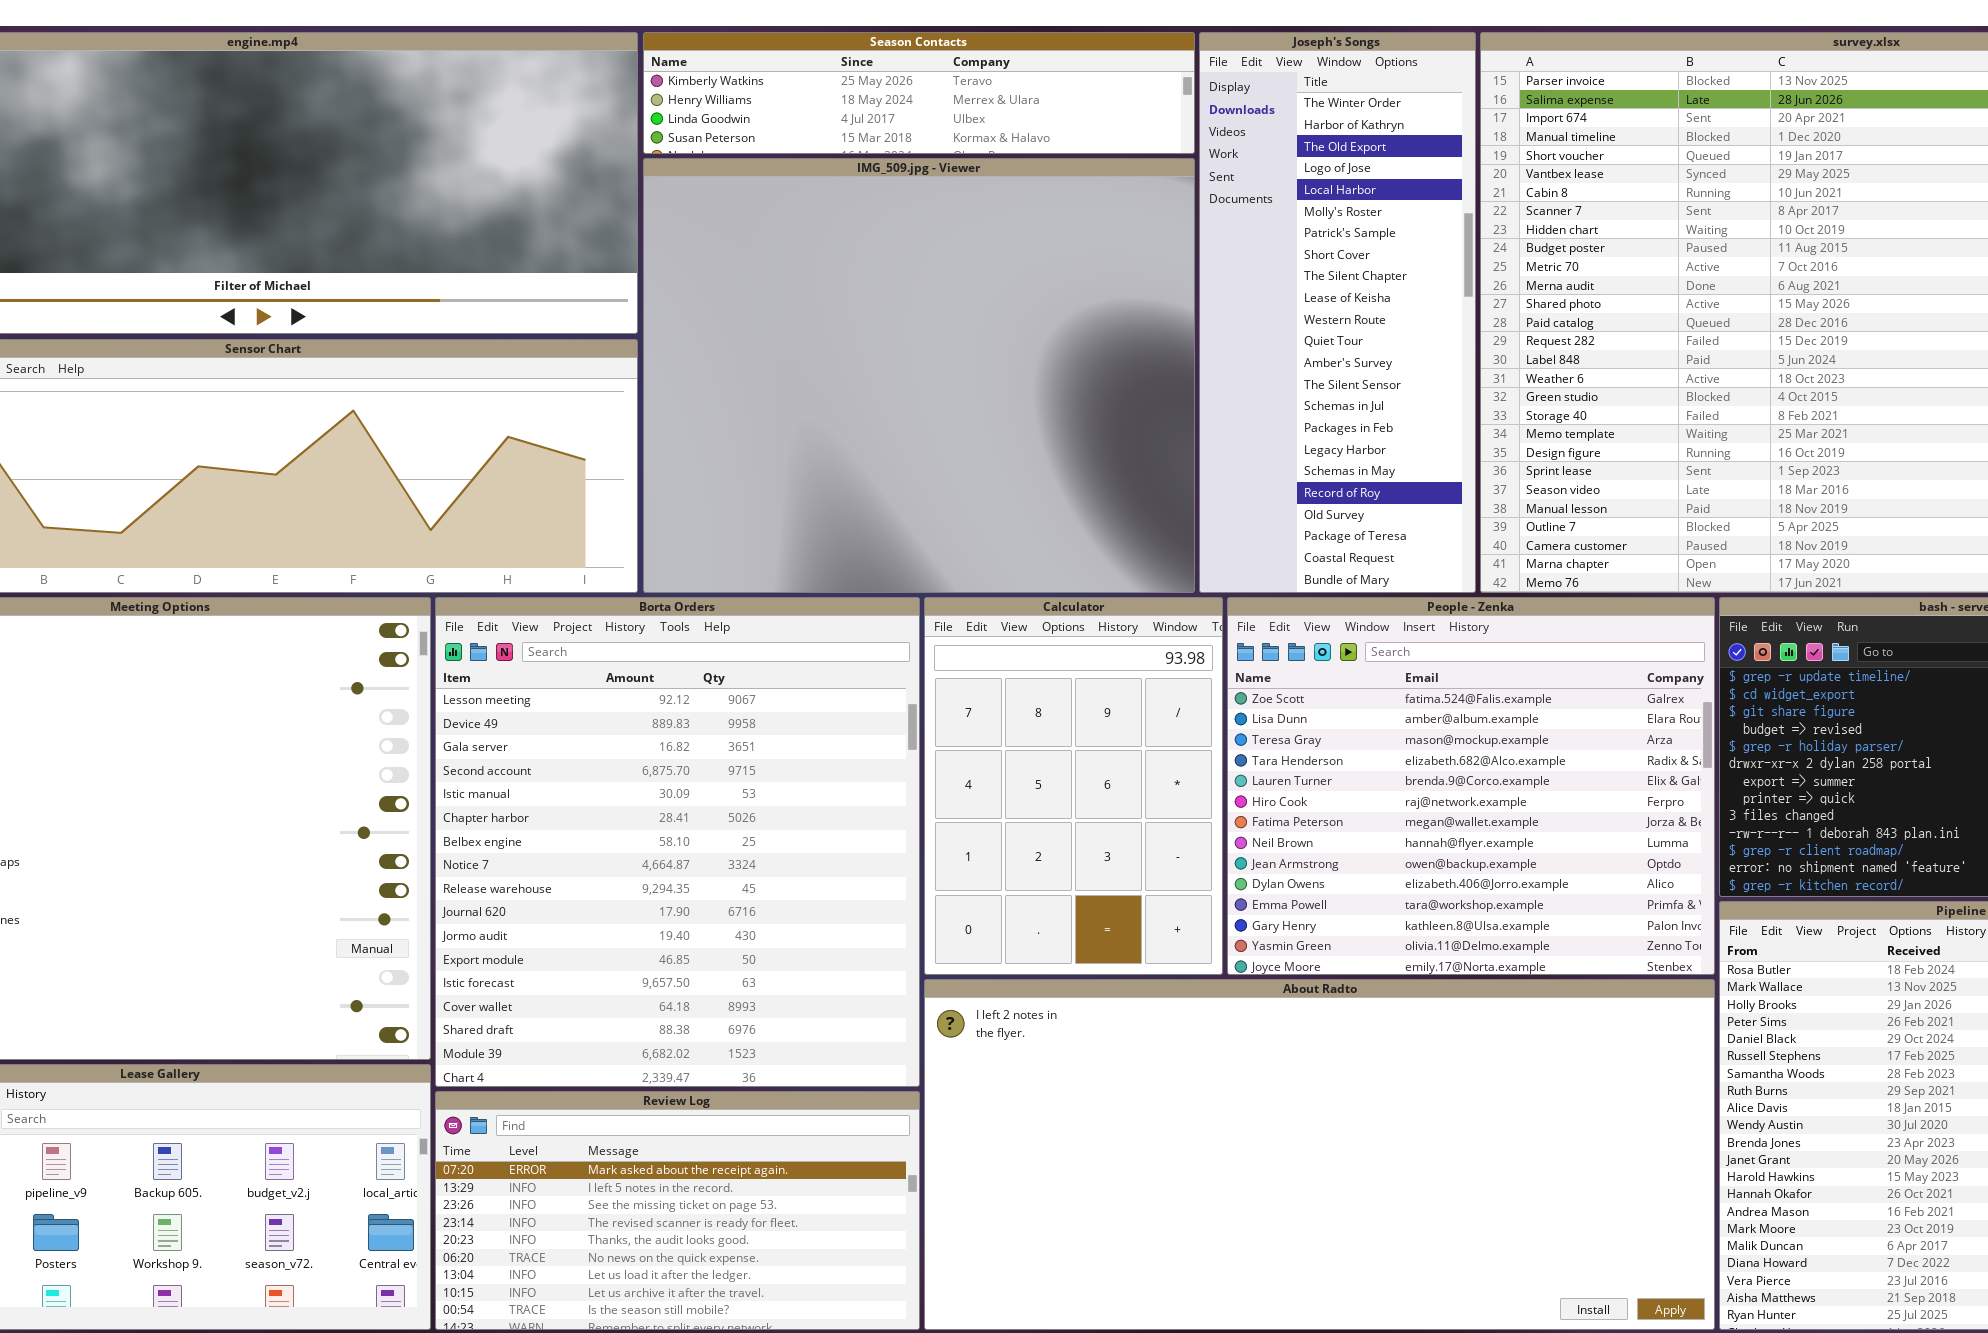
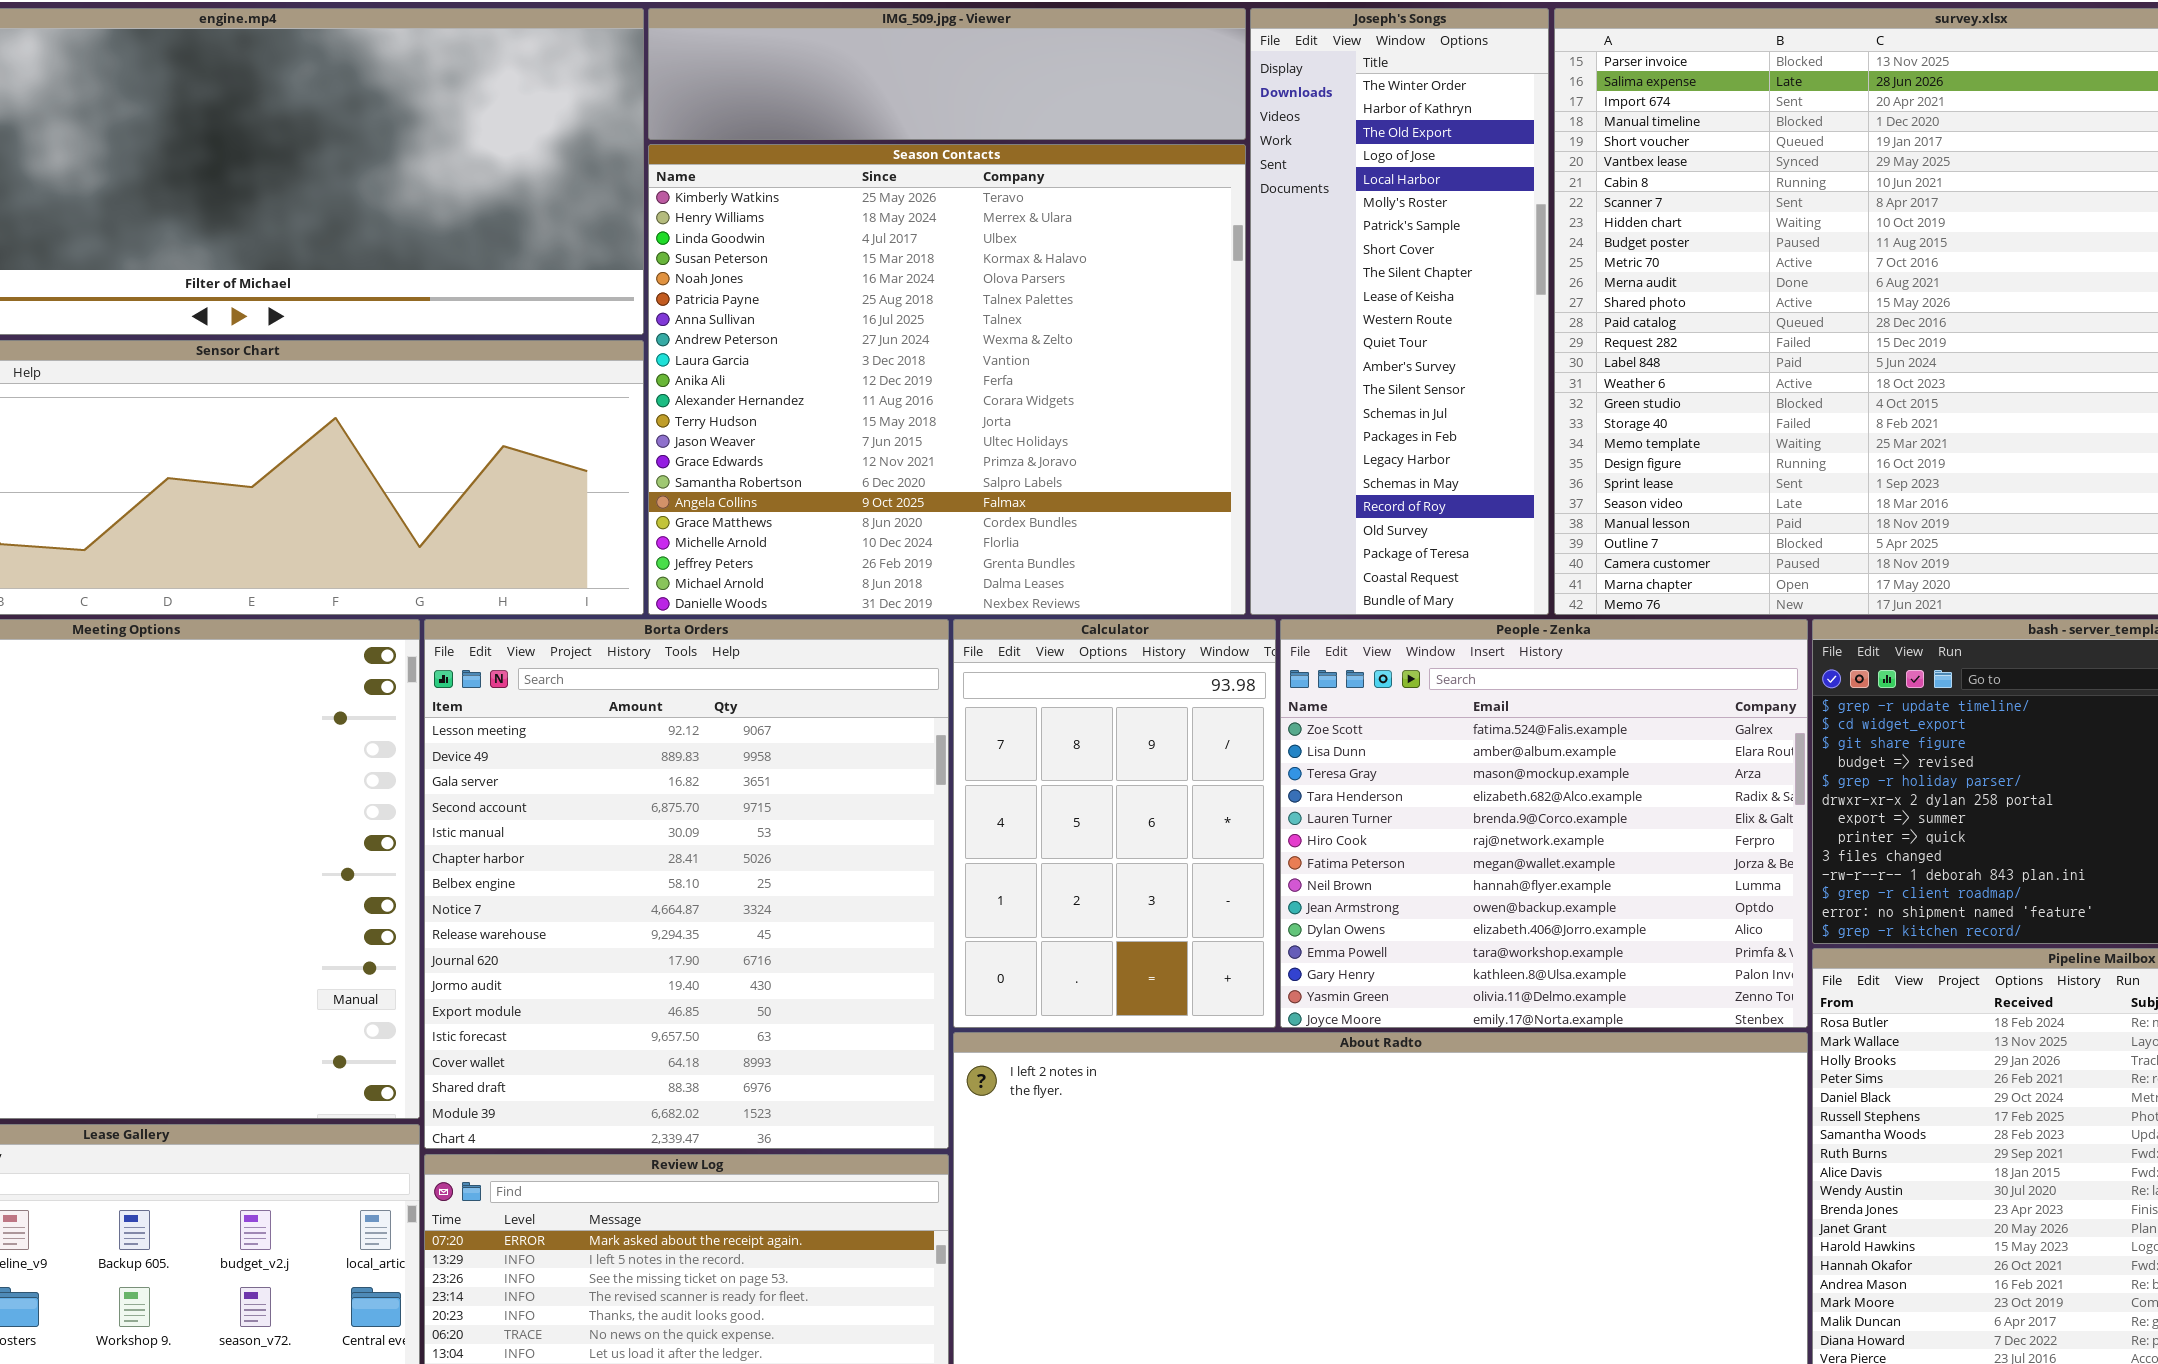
Season Contacts: [643,32,1195,154] -> [648,144,1246,615], moved, resized
IMG_509.jpg - Viewer: [643,158,1195,593] -> [648,8,1246,140], moved, resized

